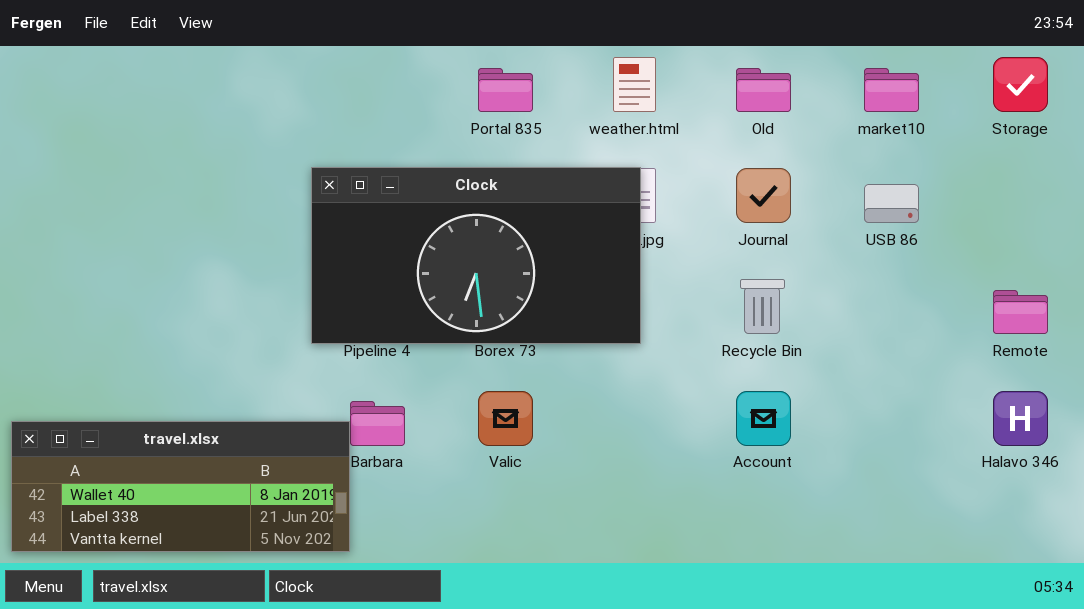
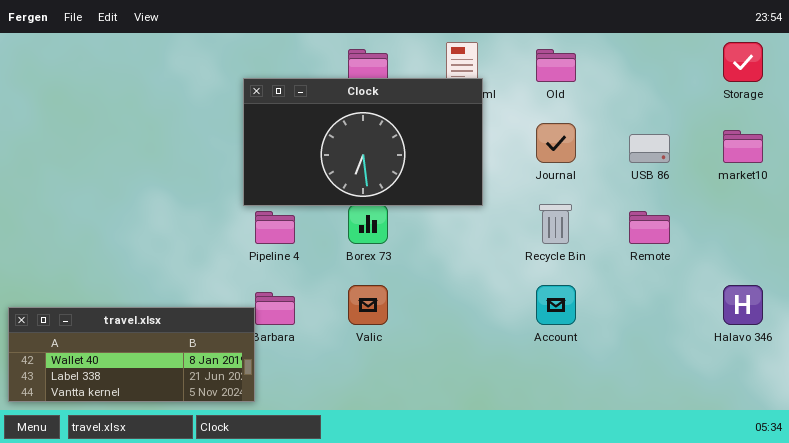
market10: [864,68,919,112] -> [723,130,763,163], moved
Clock: [311,167,641,344] -> [243,78,483,206], moved
Remote: [993,290,1048,334] -> [629,211,670,244], moved

